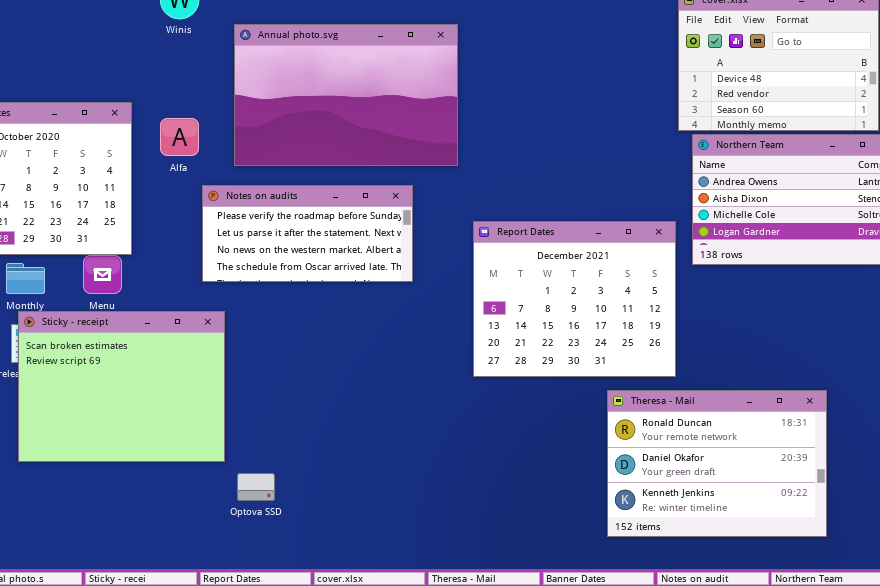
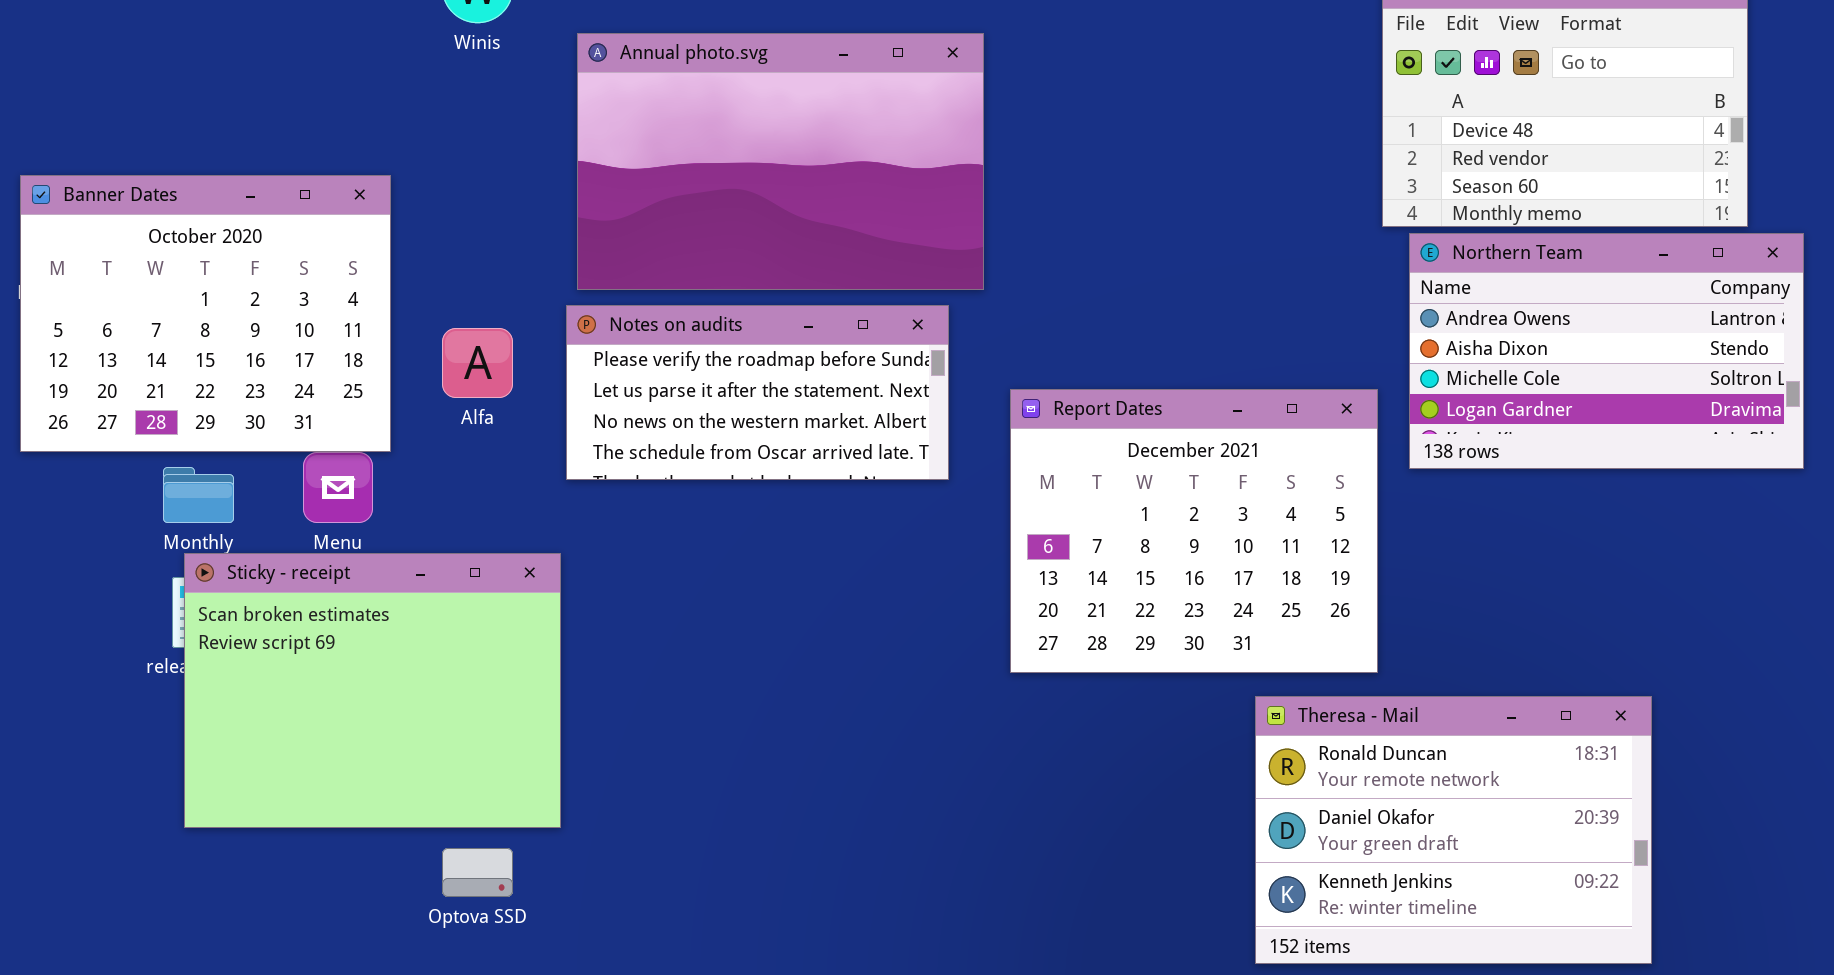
Alfa: [160,118,199,156] -> [442,328,513,398], moved
Notes on audits: [202,185,413,282] -> [566,305,949,480], moved
Optova SSD: [237,473,275,501] -> [442,848,513,897], moved

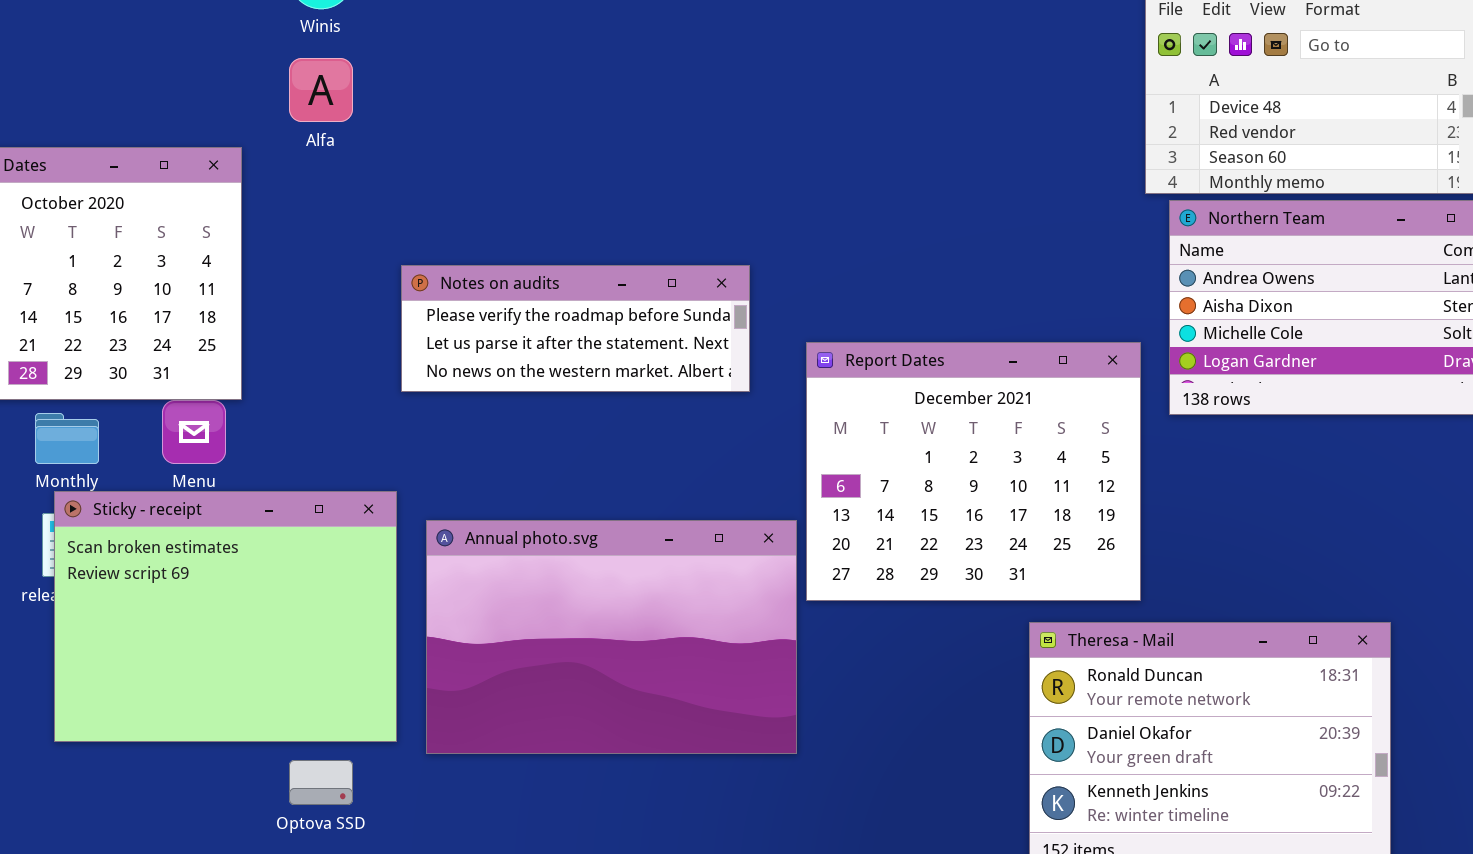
Annual photo.svg: [577,33,984,290] -> [426,520,797,754], moved
Notes on audits: [566,305,949,480] -> [401,265,750,392], resized
Alfa: [442,328,513,398] -> [289,58,353,122], moved

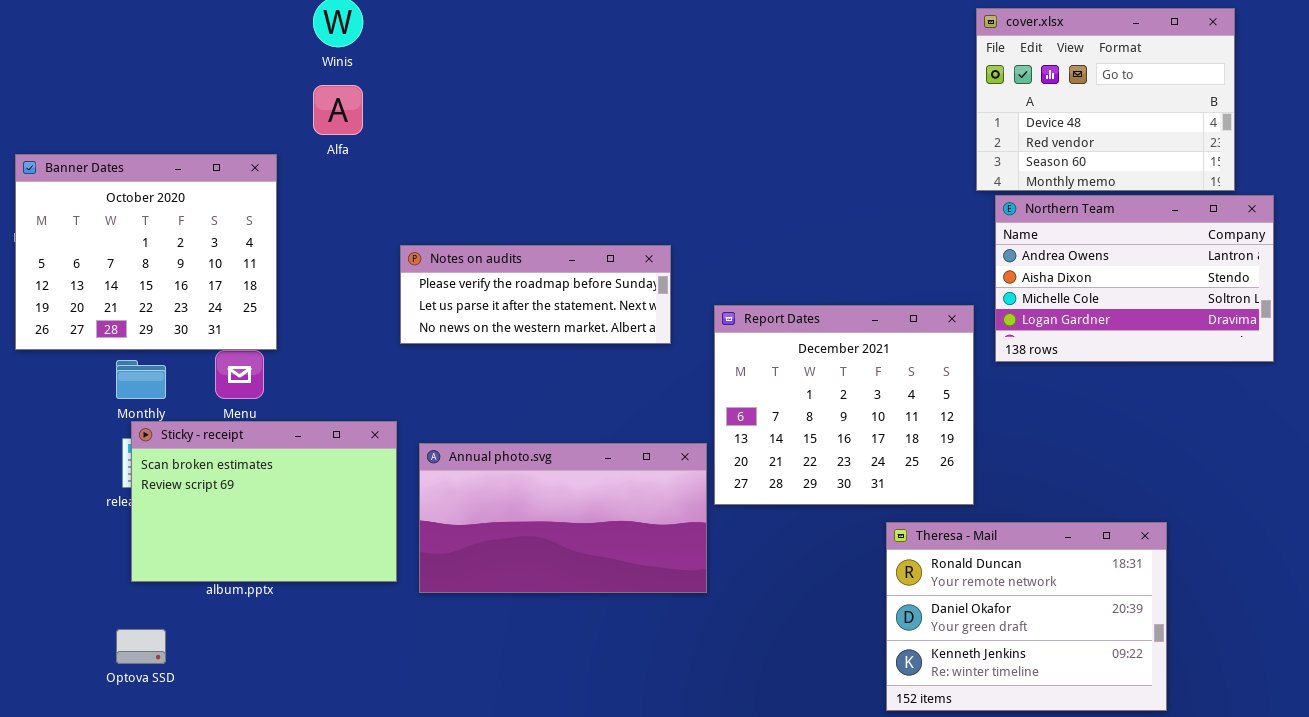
Sticky - receipt: [54,491,397,742] -> [131,421,397,582], resized
Annual photo.svg: [426,520,797,754] -> [419,443,707,593], resized
Optova SSD: [289,760,353,805] -> [116,629,166,664], moved

